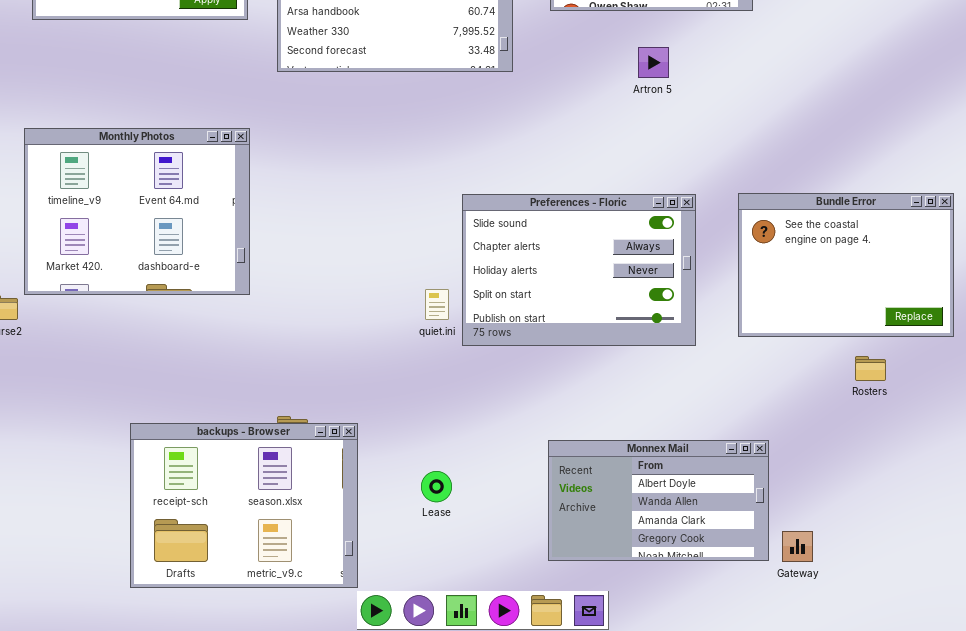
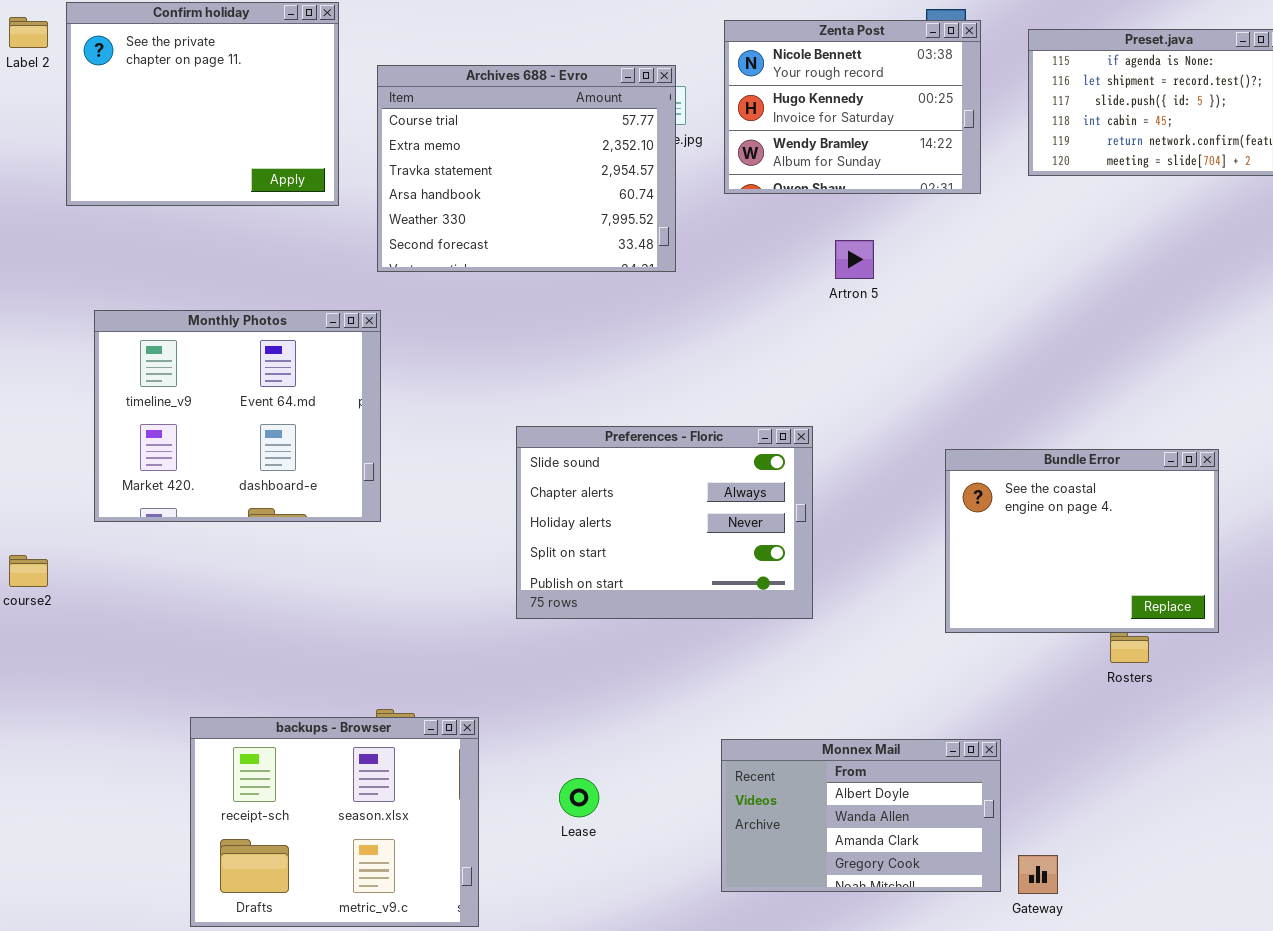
Monthly Photos: [24,128,250,295] -> [94,310,381,522], moved
Bundle Error: [738,193,954,337] -> [945,449,1219,633], moved
Preferences - Floric: [462,194,696,346] -> [516,426,813,619], moved

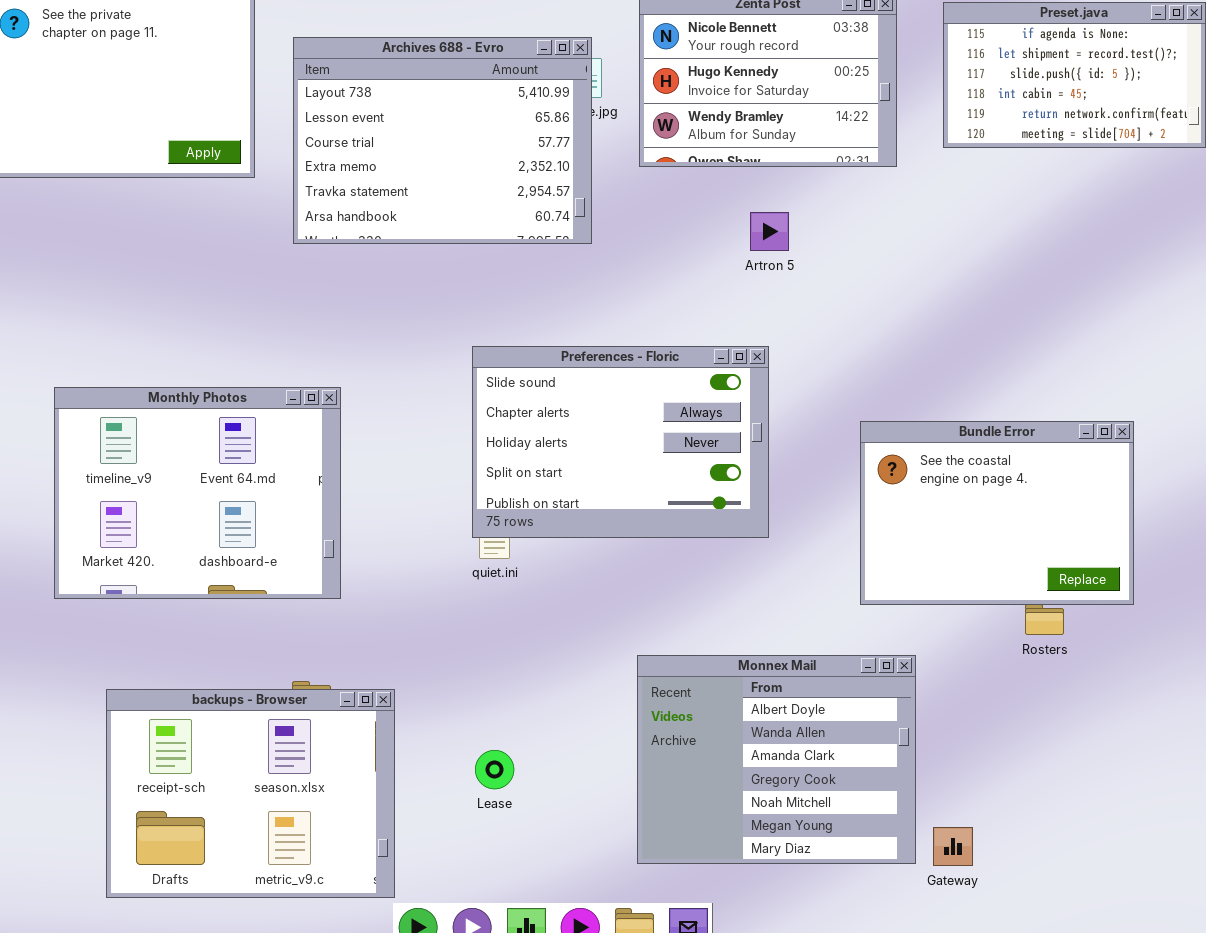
Archives 688 - Evro: [377,65,676,272] -> [293,37,592,244], scrolled up 2 rows
Monthly Photos: [94,310,381,522] -> [54,387,341,599], moved
Preferences - Floric: [516,426,813,619] -> [472,346,769,538], moved
Monnex Mail: [721,739,1001,892] -> [637,655,916,864], resized

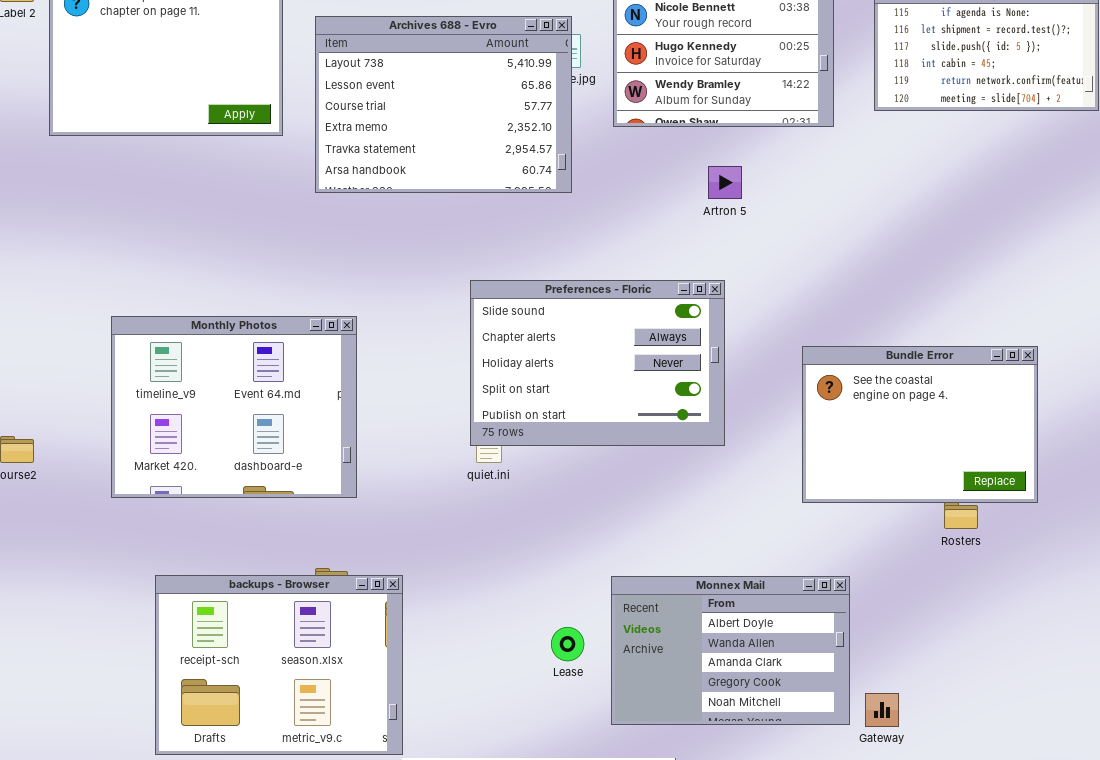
Monnex Mail: [637,655,916,864] -> [611,576,850,725], resized
Lease: [475,750,514,789] -> [551,627,584,661], moved

